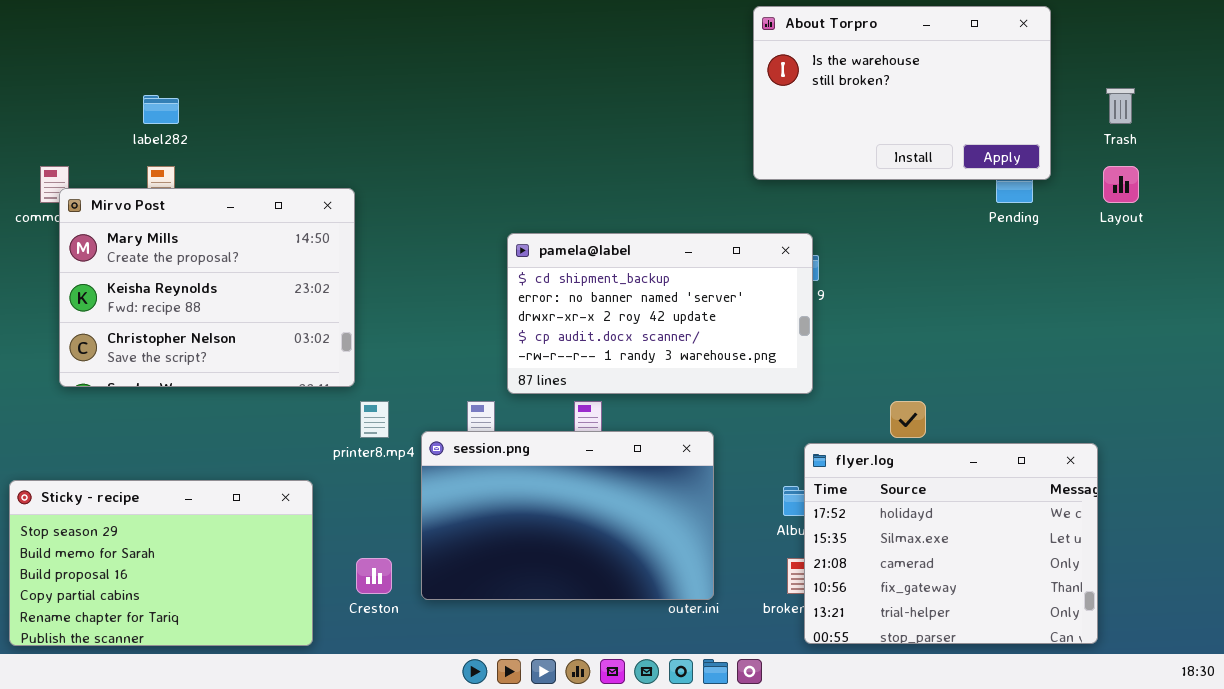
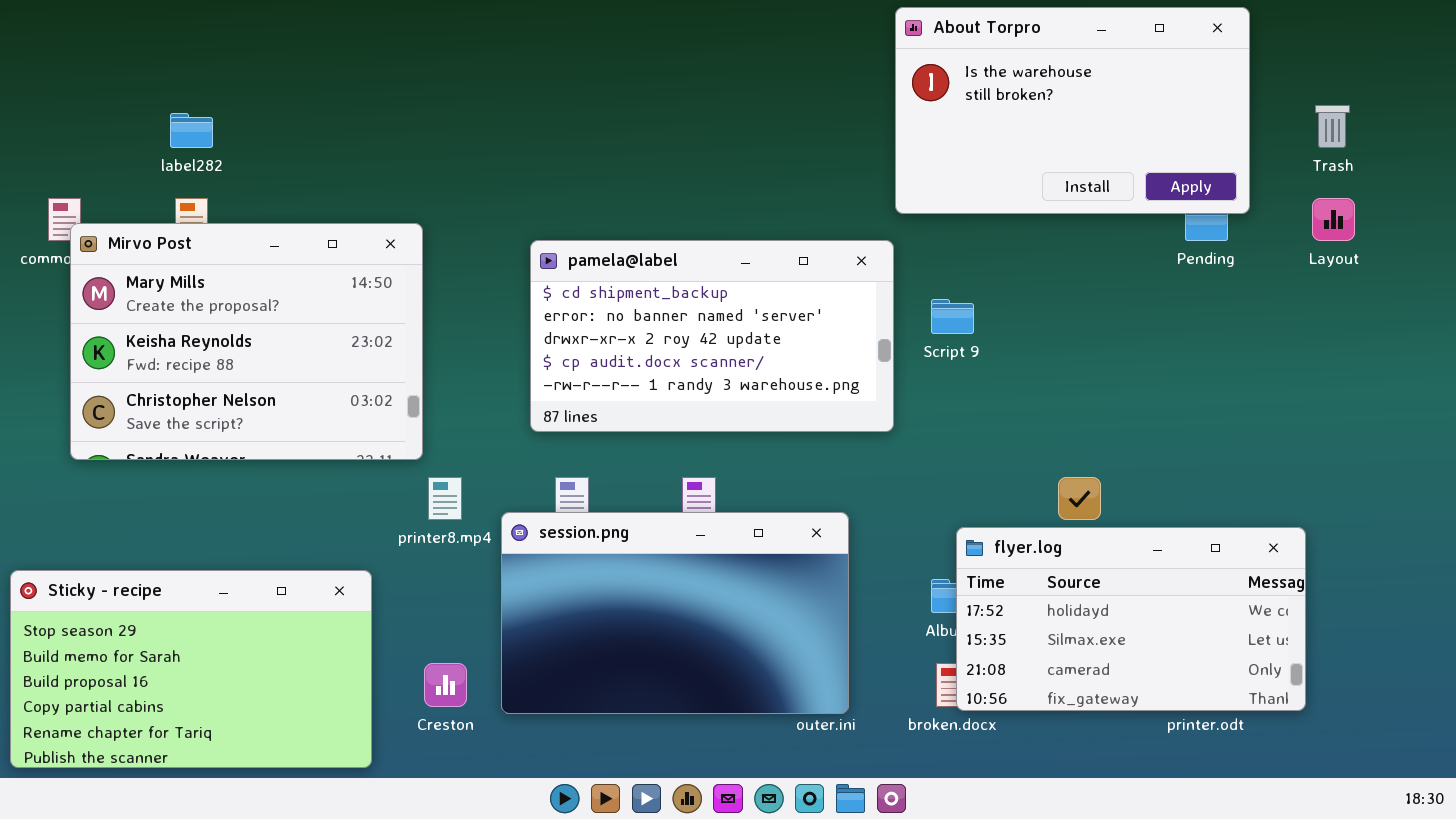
pamela@label: [507,233,813,394] -> [530,240,894,432], moved
flyer.log: [804,443,1098,644] -> [956,527,1306,711], resized

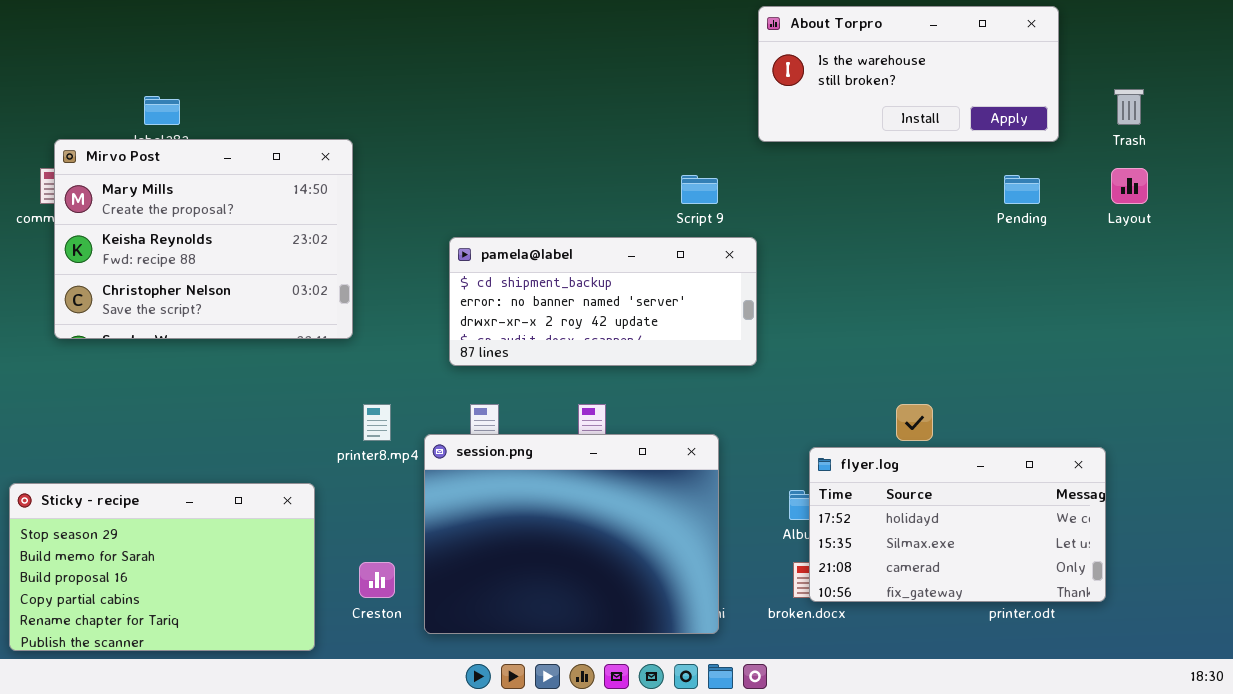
About Torpro: [895,7,1250,214] -> [758,6,1059,142], resized
Mirvo Post: [70,223,423,460] -> [54,139,353,339], moved
pamela@label: [530,240,894,432] -> [449,237,757,366], resized
Script 9: [931,299,974,334] -> [681,175,718,204], moved
session.png: [501,512,849,714] -> [424,434,719,634], resized

